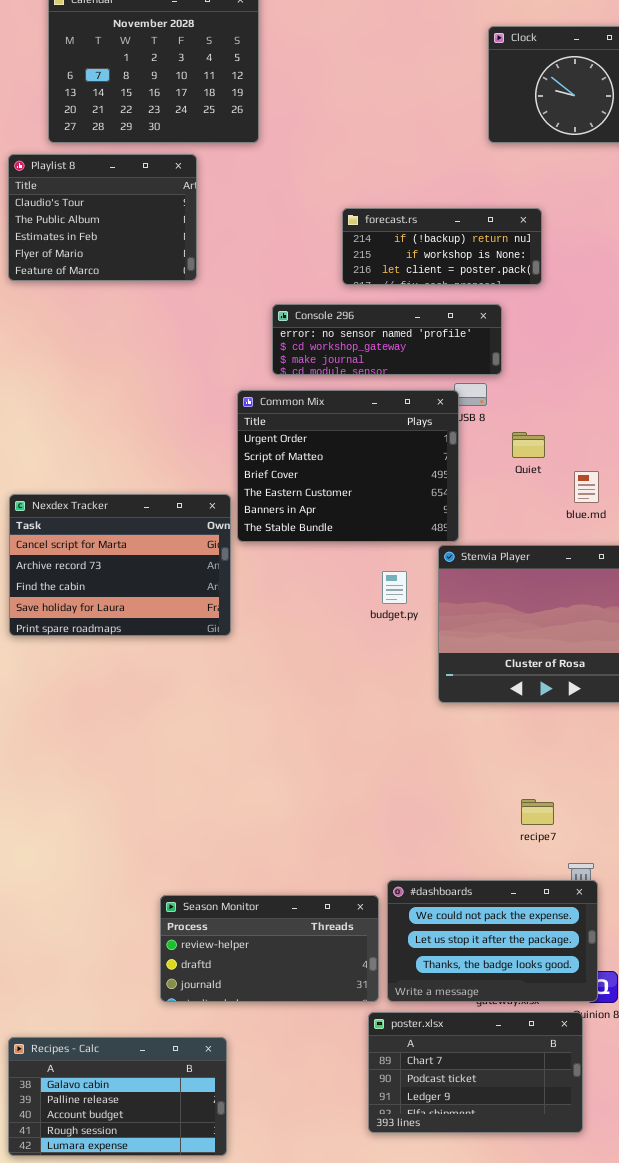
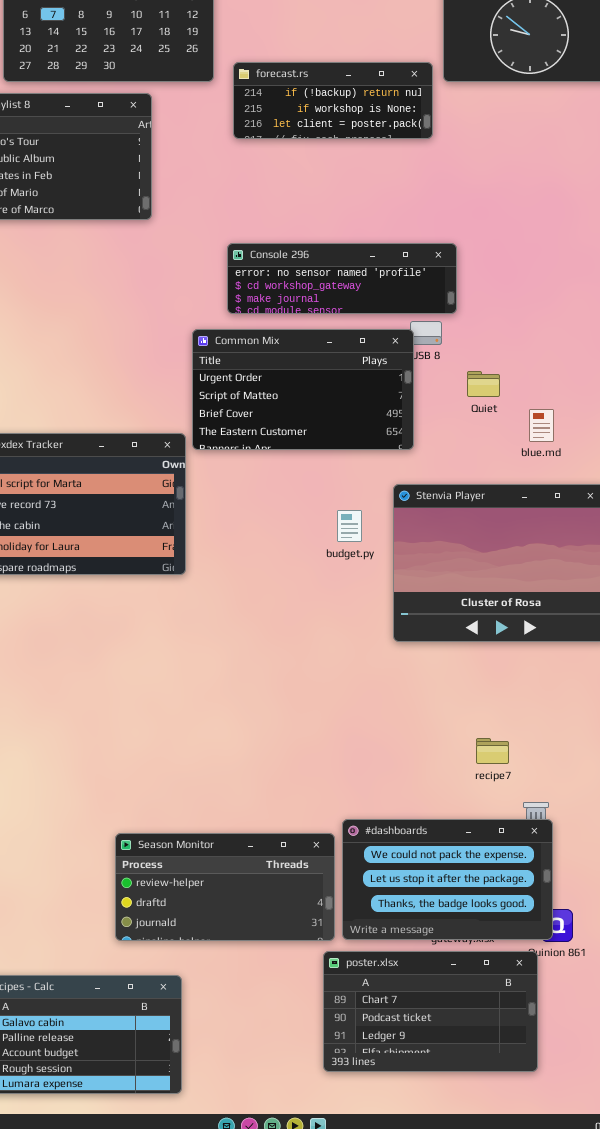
forecast.rs: [342,208,542,285] -> [233,62,433,139], moved
Common Mix: [237,390,459,542] -> [192,329,414,450], resized

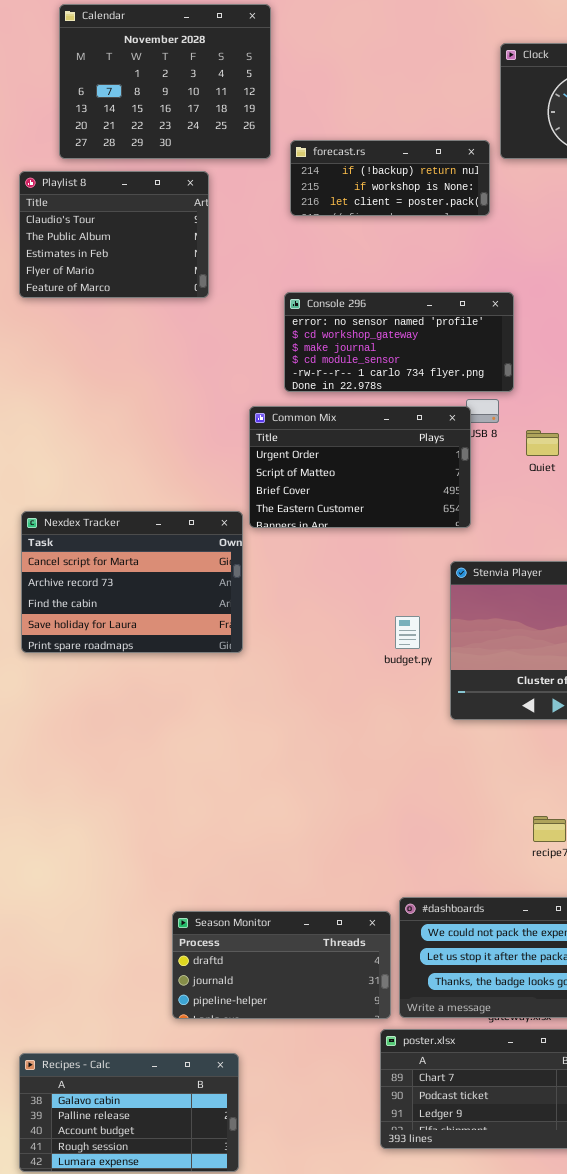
Console 296: [227,243,457,314] -> [284,292,514,392], resized
Quiet: [467,371,500,397] -> [526,430,559,456], moved
budget.py: [337,510,362,542] -> [395,616,420,649], moved
Season Monitor: [115,833,335,941] -> [172,911,391,1019], scrolled down 1 row

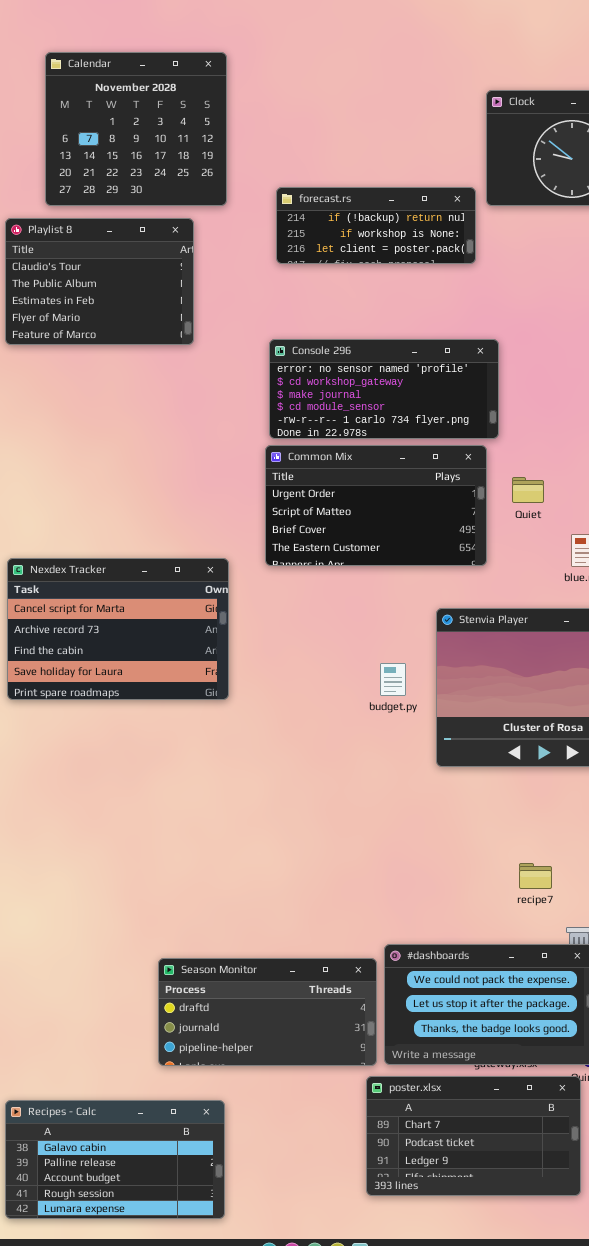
Calendar: [59,4,271,159] -> [45,52,227,206], resized
Common Mix: [249,406,471,528] -> [265,445,487,566], moved

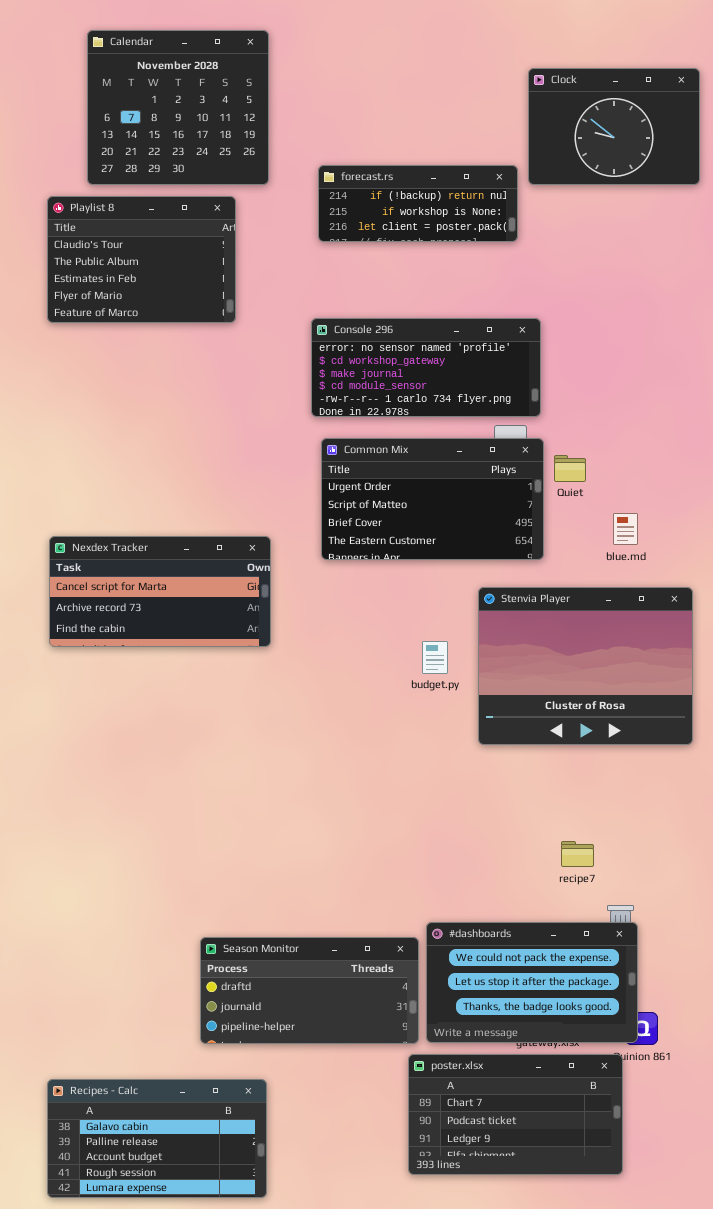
Common Mix: [265,445,487,566] -> [321,438,544,560], moved
Nexdex Tracker: [7,558,229,700] -> [49,536,271,647], resized

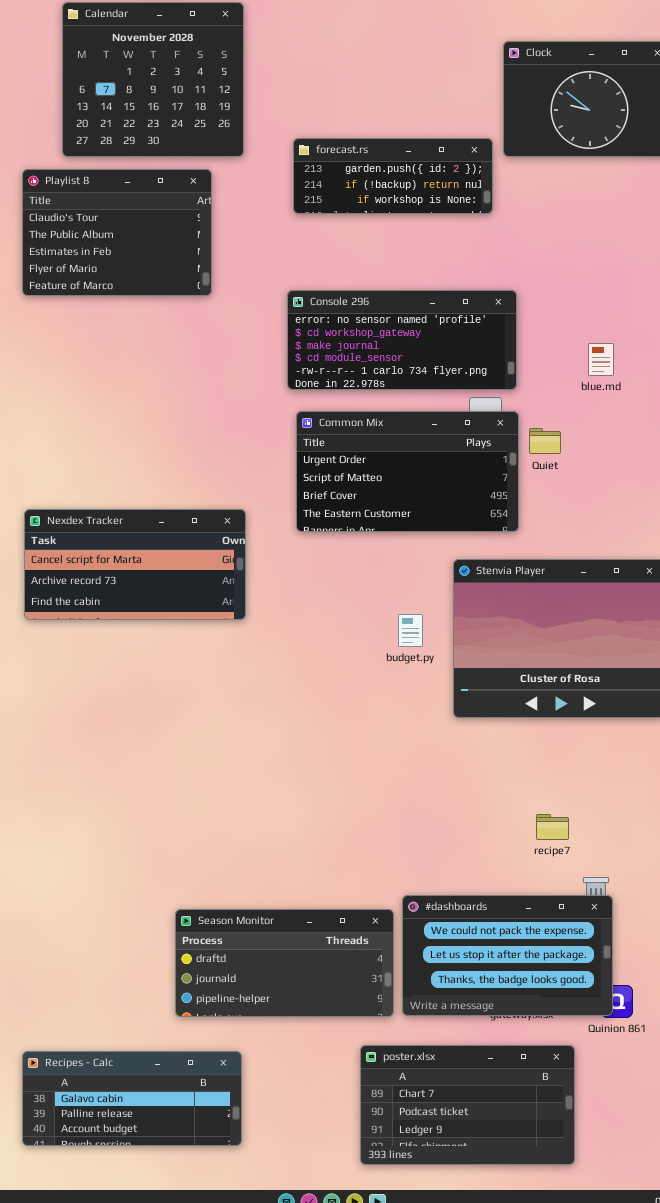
forecast.rs: [318,165,518,242] -> [293,138,493,214], scrolled up 1 row
blue.md: [613,513,638,545] -> [588,343,614,376], moved
poster.xlsx: [408,1054,623,1175] -> [360,1045,575,1165], moved
Recipes - Calc: [47,1079,267,1198] -> [22,1051,242,1146], resized

